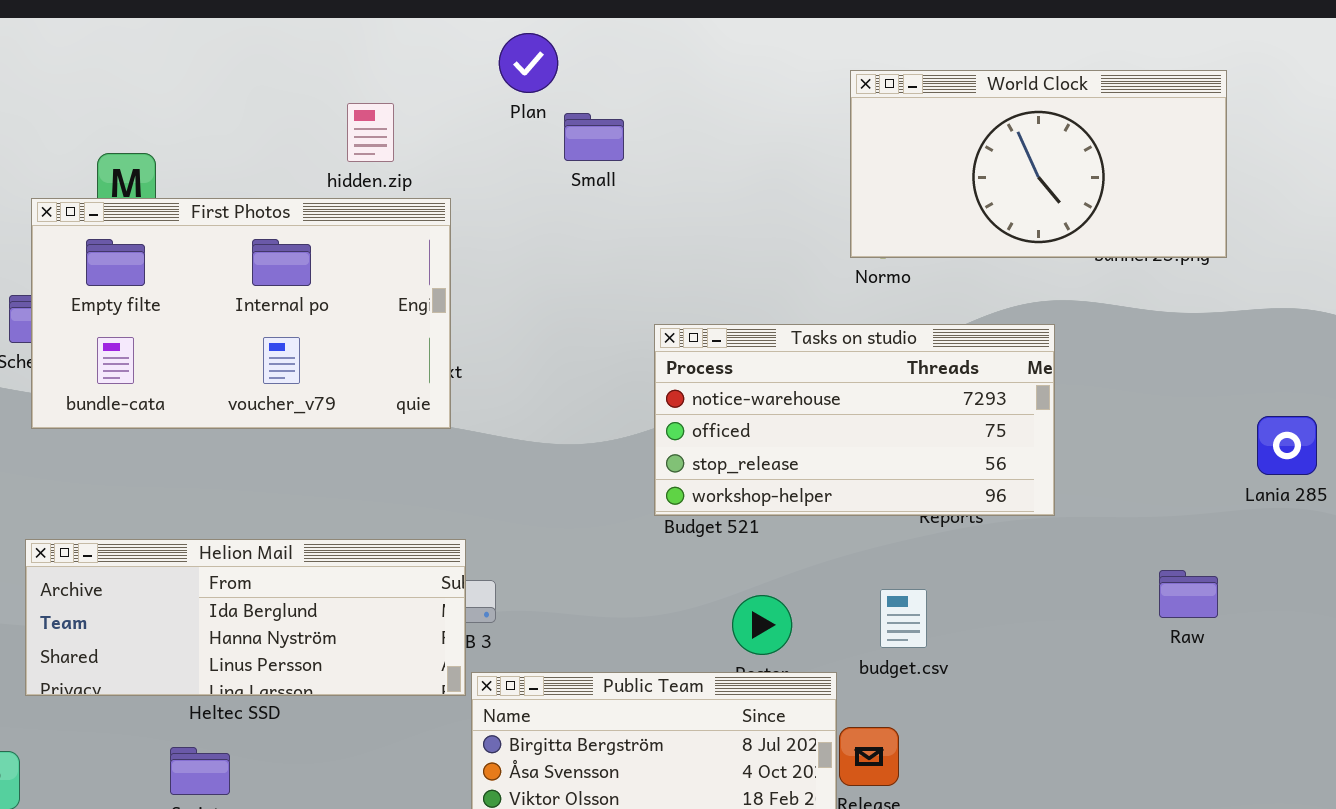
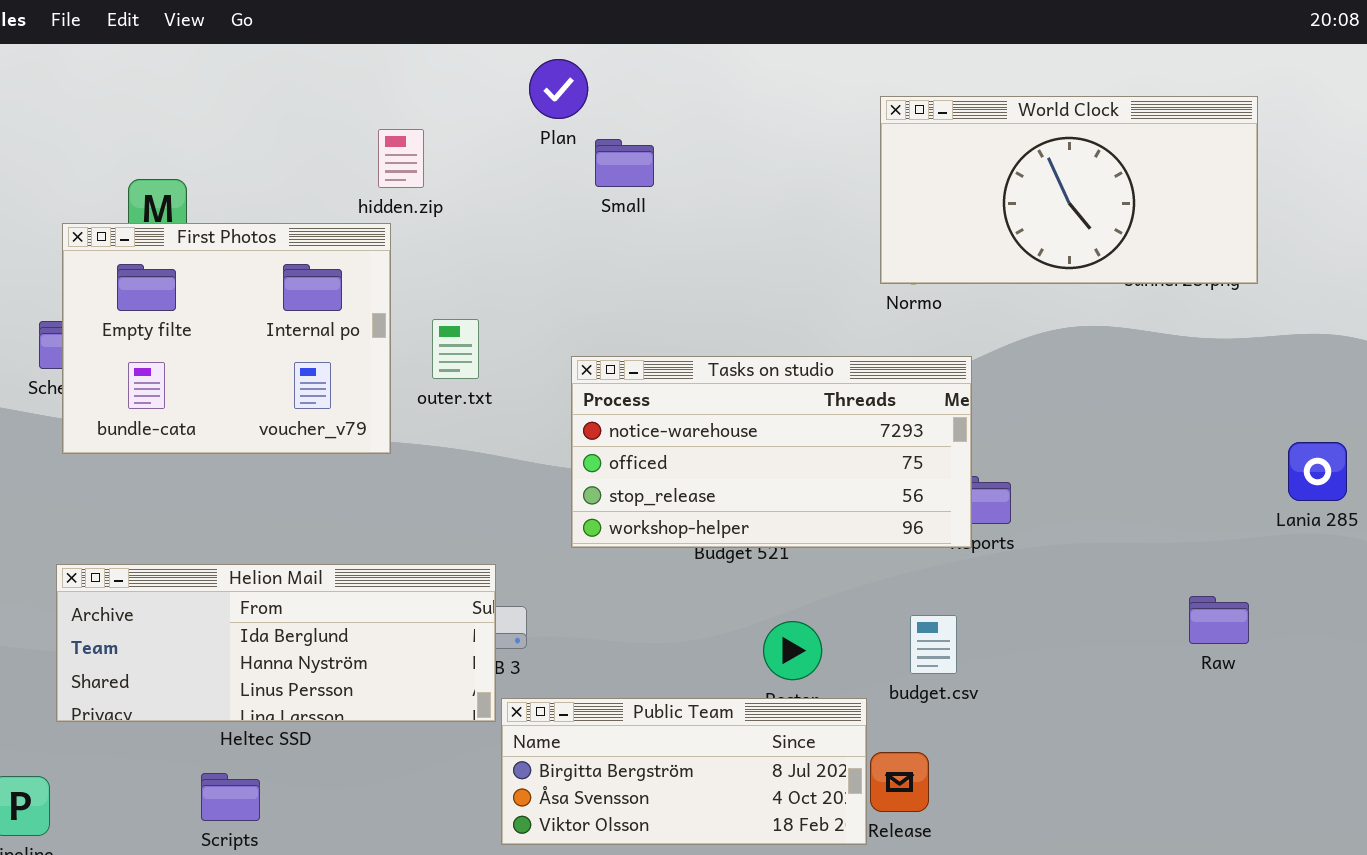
First Photos: [31,198,451,429] -> [62,223,391,454], resized
Tasks on studio: [654,324,1055,516] -> [571,356,972,548], moved

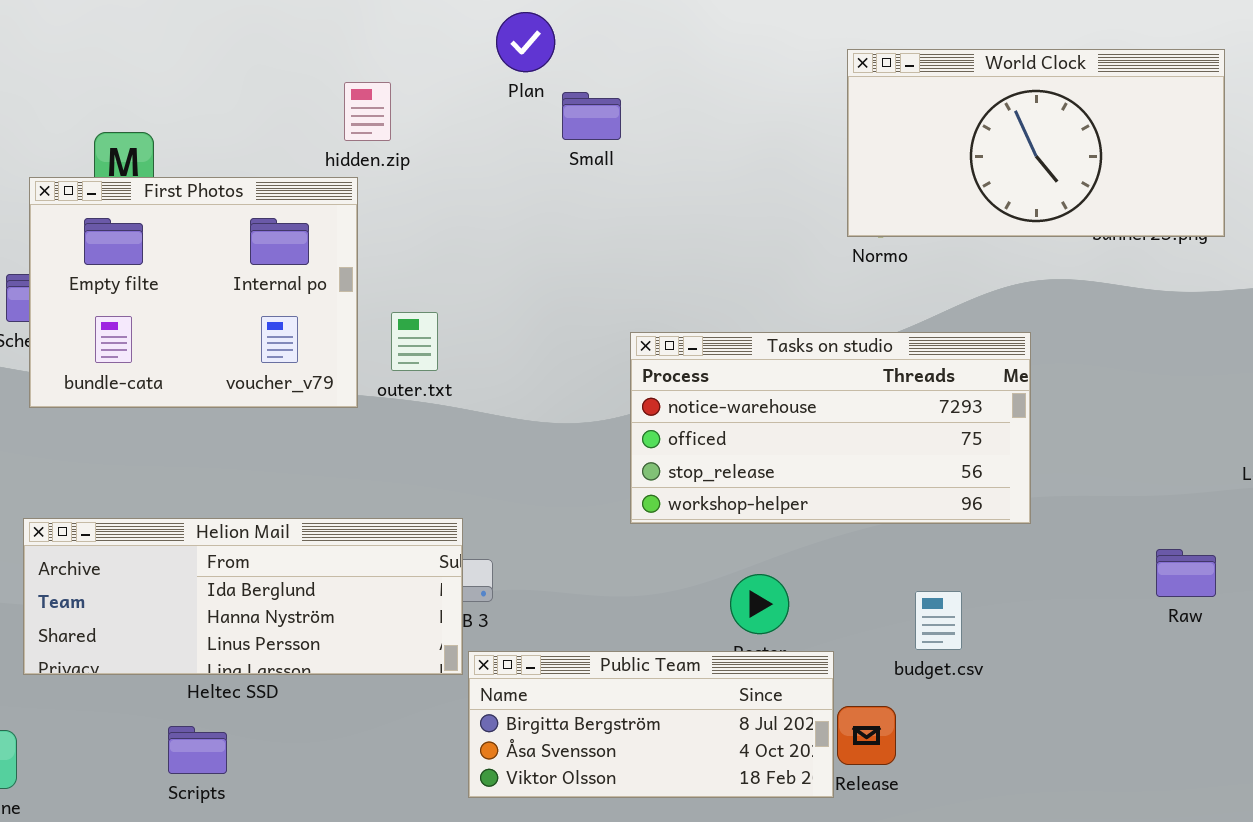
outer.txt: [432,319,479,379] -> [391,312,438,371], moved
Tasks on studio: [571,356,972,548] -> [630,332,1031,524], moved
budget.csv: [910,615,957,674] -> [915,591,962,650], moved

